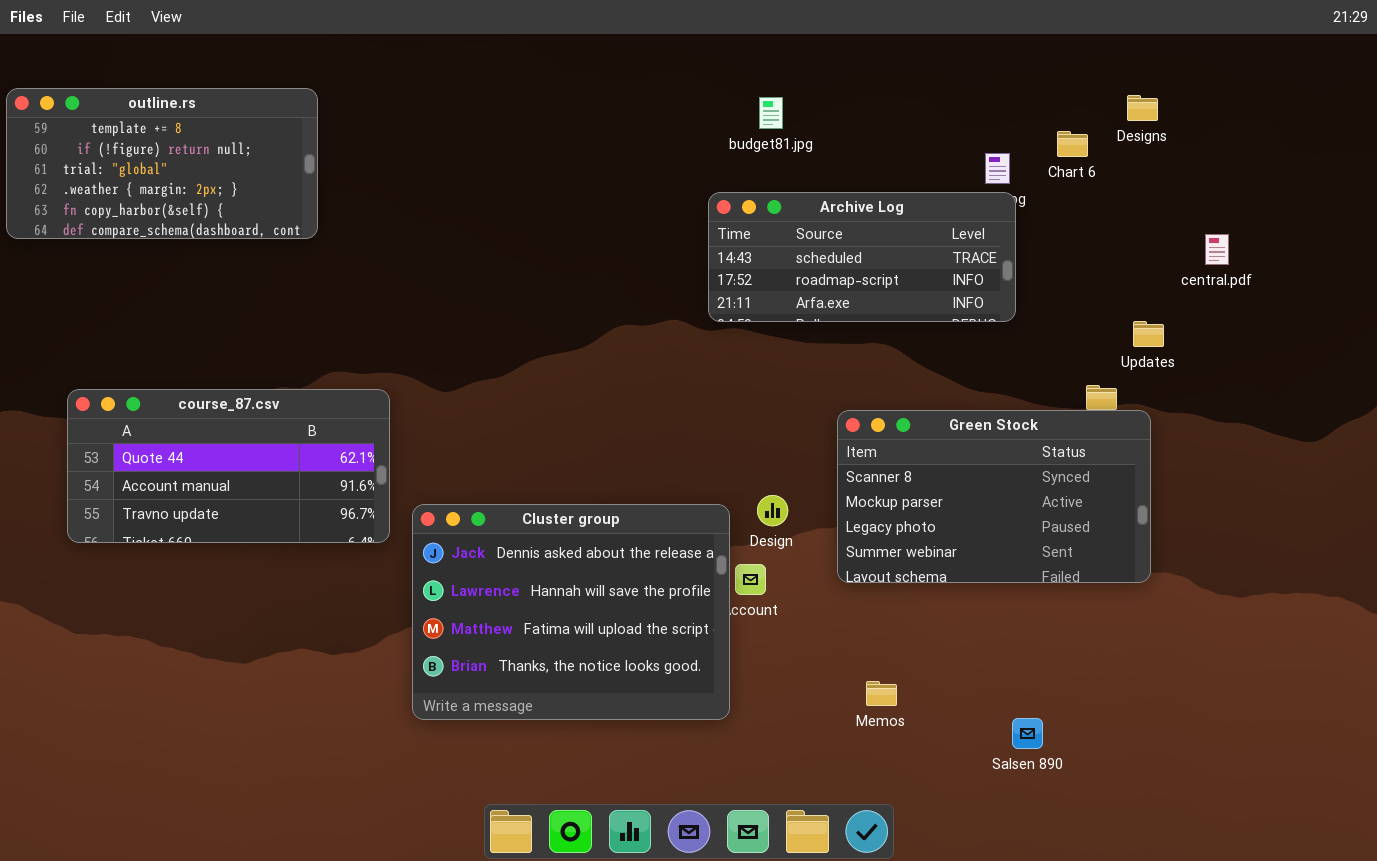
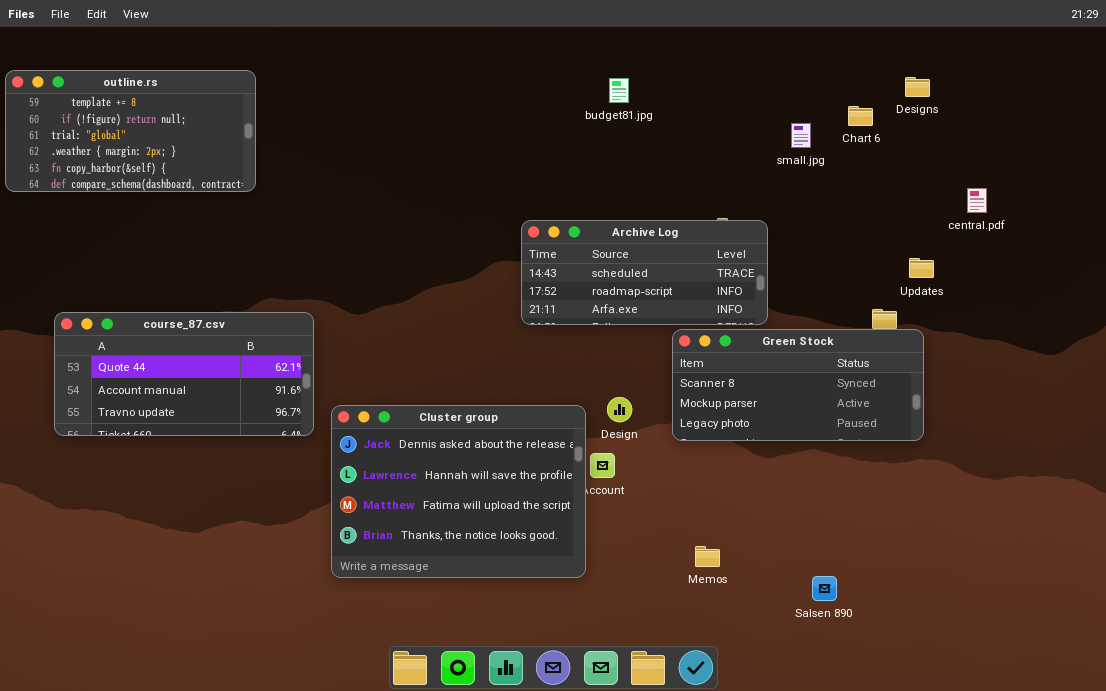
Archive Log: [708,192,1016,322] -> [521,220,768,325], moved
Green Stock: [837,410,1151,583] -> [672,329,924,441], resized

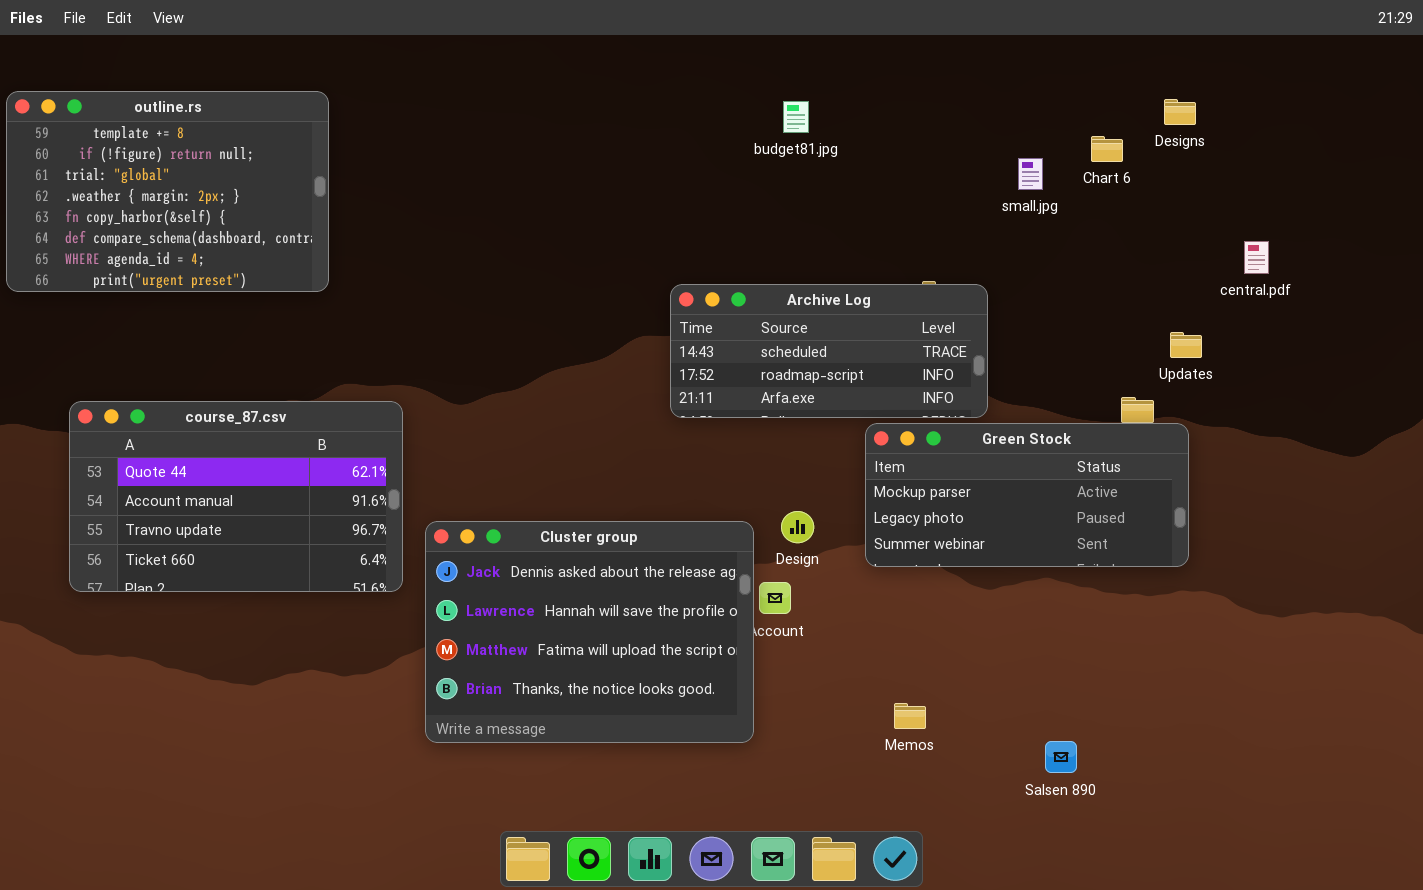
outline.rs: [5,70,256,192] -> [6,91,329,292], resized
course_87.csv: [54,312,314,436] -> [69,401,403,592], resized
Green Stock: [672,329,924,441] -> [865,423,1189,567], scrolled down 1 row

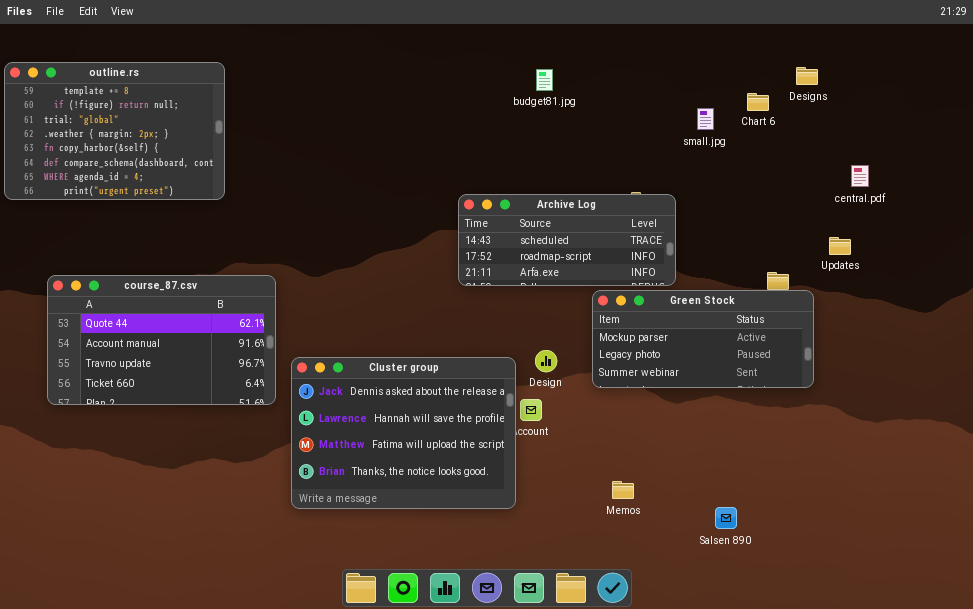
Updates: [1170,332,1202,358] -> [829,237,851,255], moved

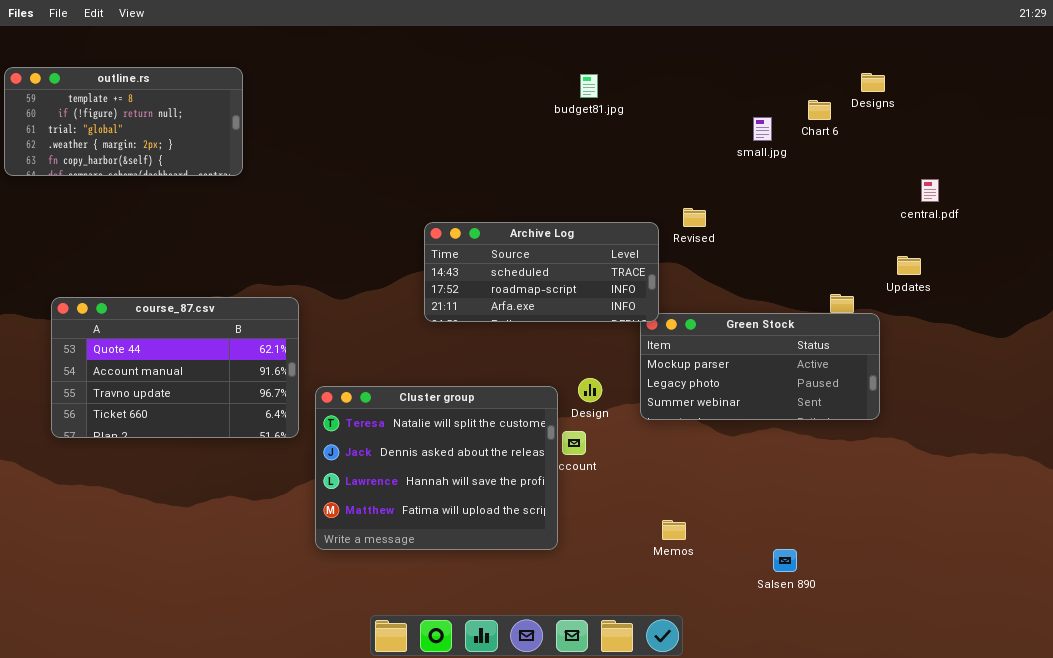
outline.rs: [4,62,225,200] -> [4,67,243,176], resized
Archive Log: [458,194,676,286] -> [424,222,659,322], moved
Cluster group: [291,357,516,509] -> [315,386,558,550], scrolled up 1 row

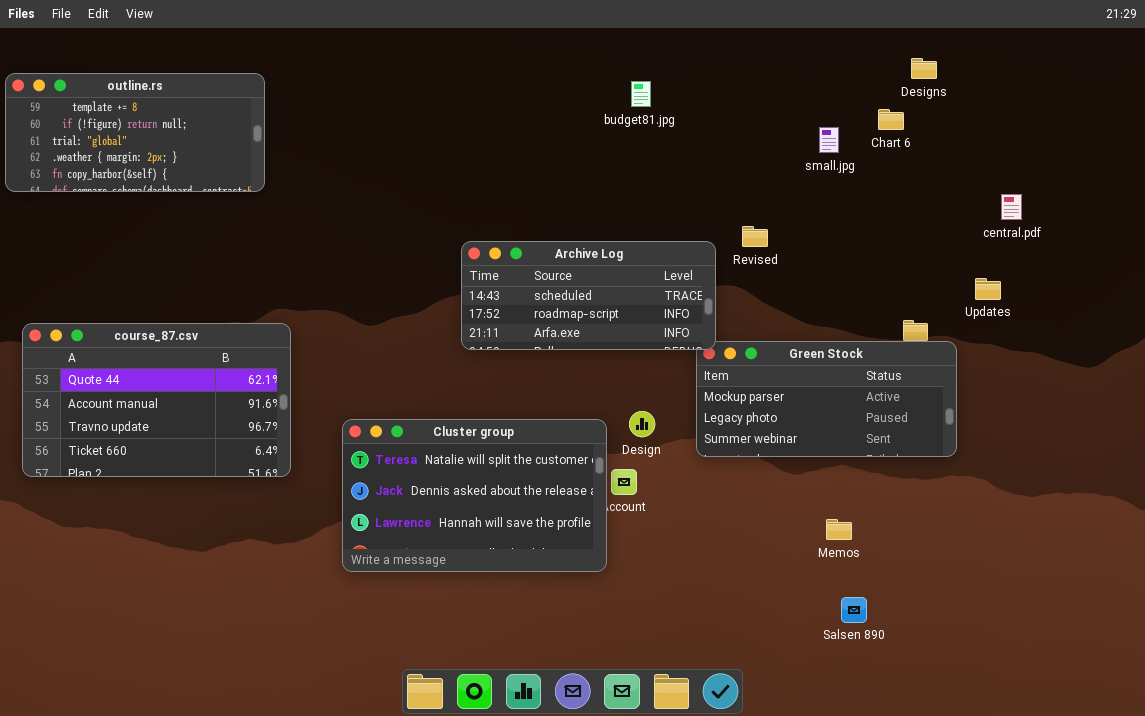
Designs: [861,73,885,92] -> [911,58,937,79], moved
course_87.csv: [51,297,299,438] -> [22,323,291,477], moved
Cluster group: [315,386,558,550] -> [342,419,607,572], resized
Memos: [662,520,686,540] -> [826,519,852,540], moved

